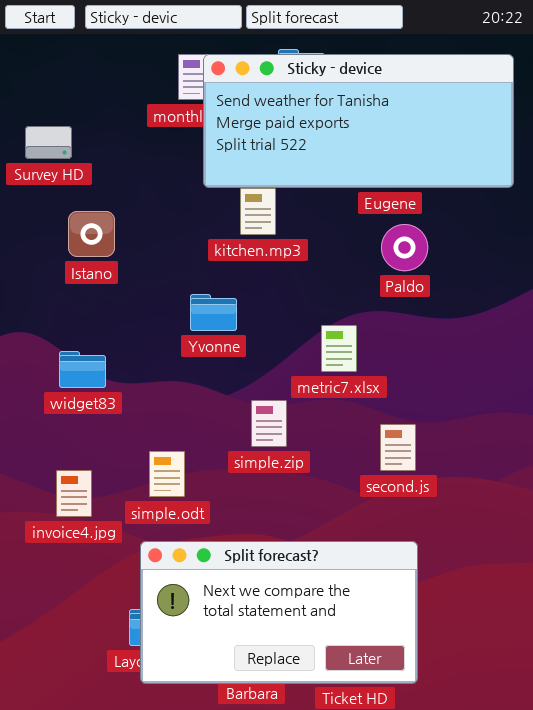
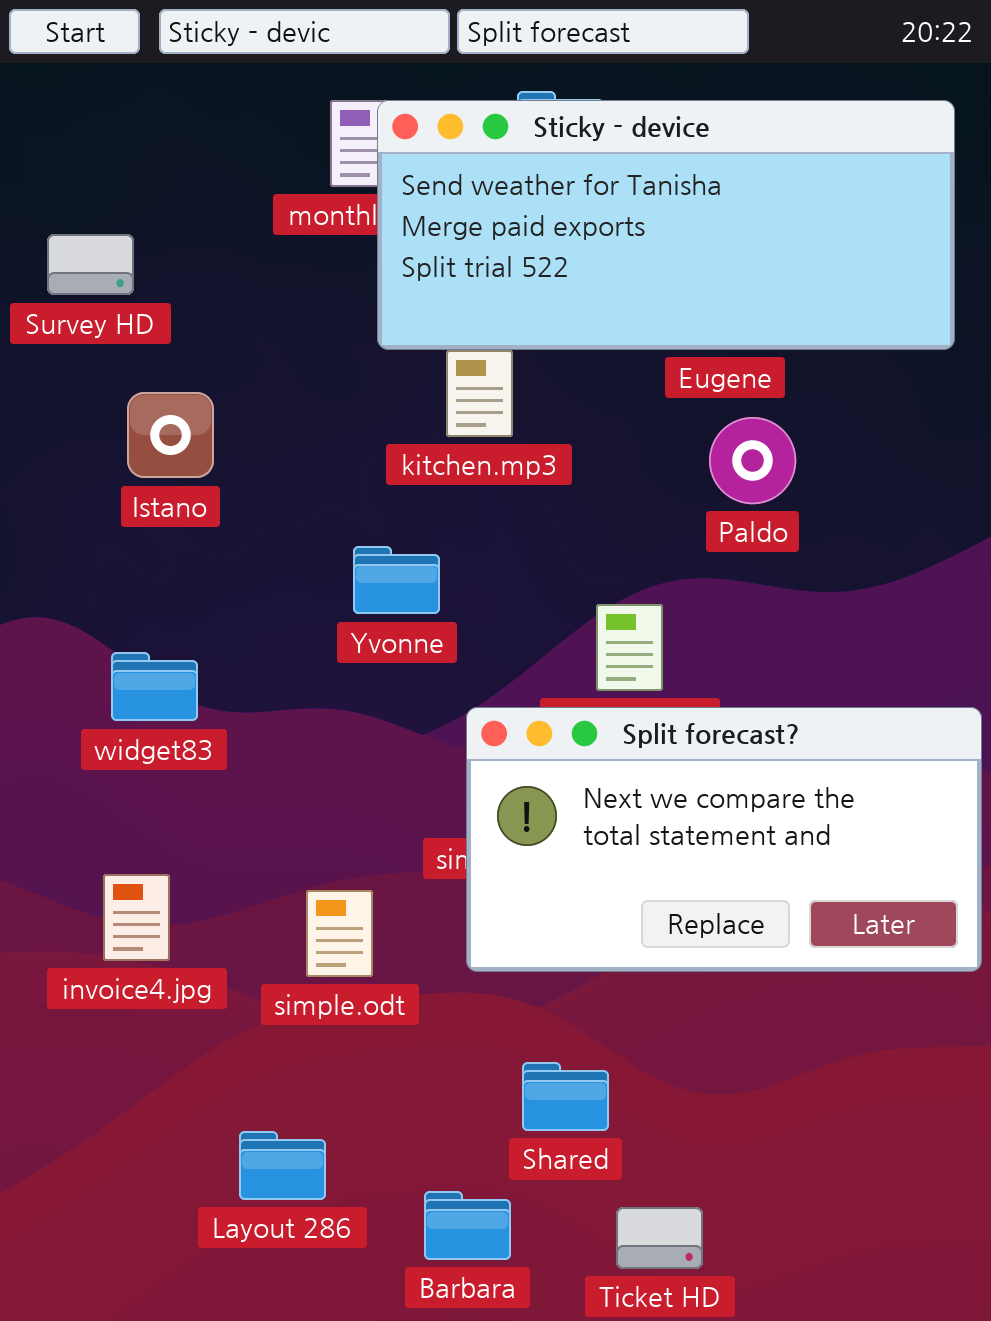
simple.odt: [149,451,185,497] -> [306,890,373,977], moved
Split forecast?: [140,541,418,684] -> [466,707,982,972], moved

